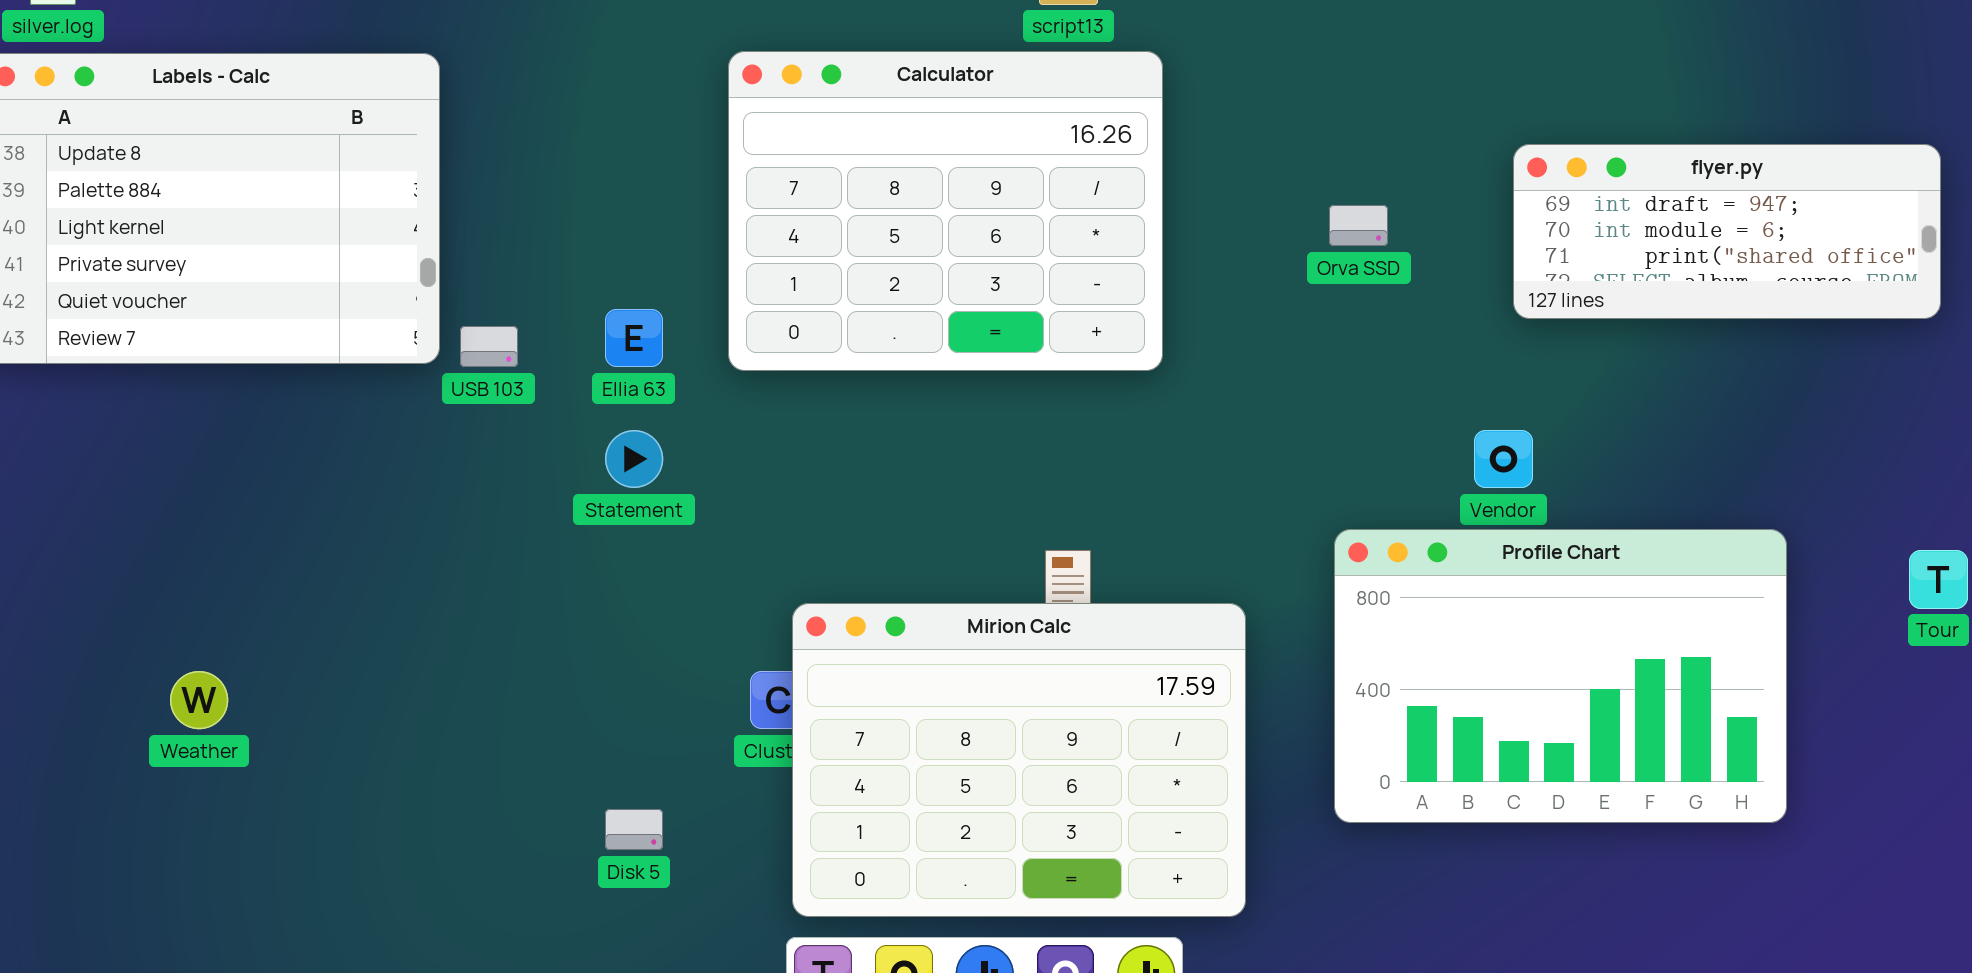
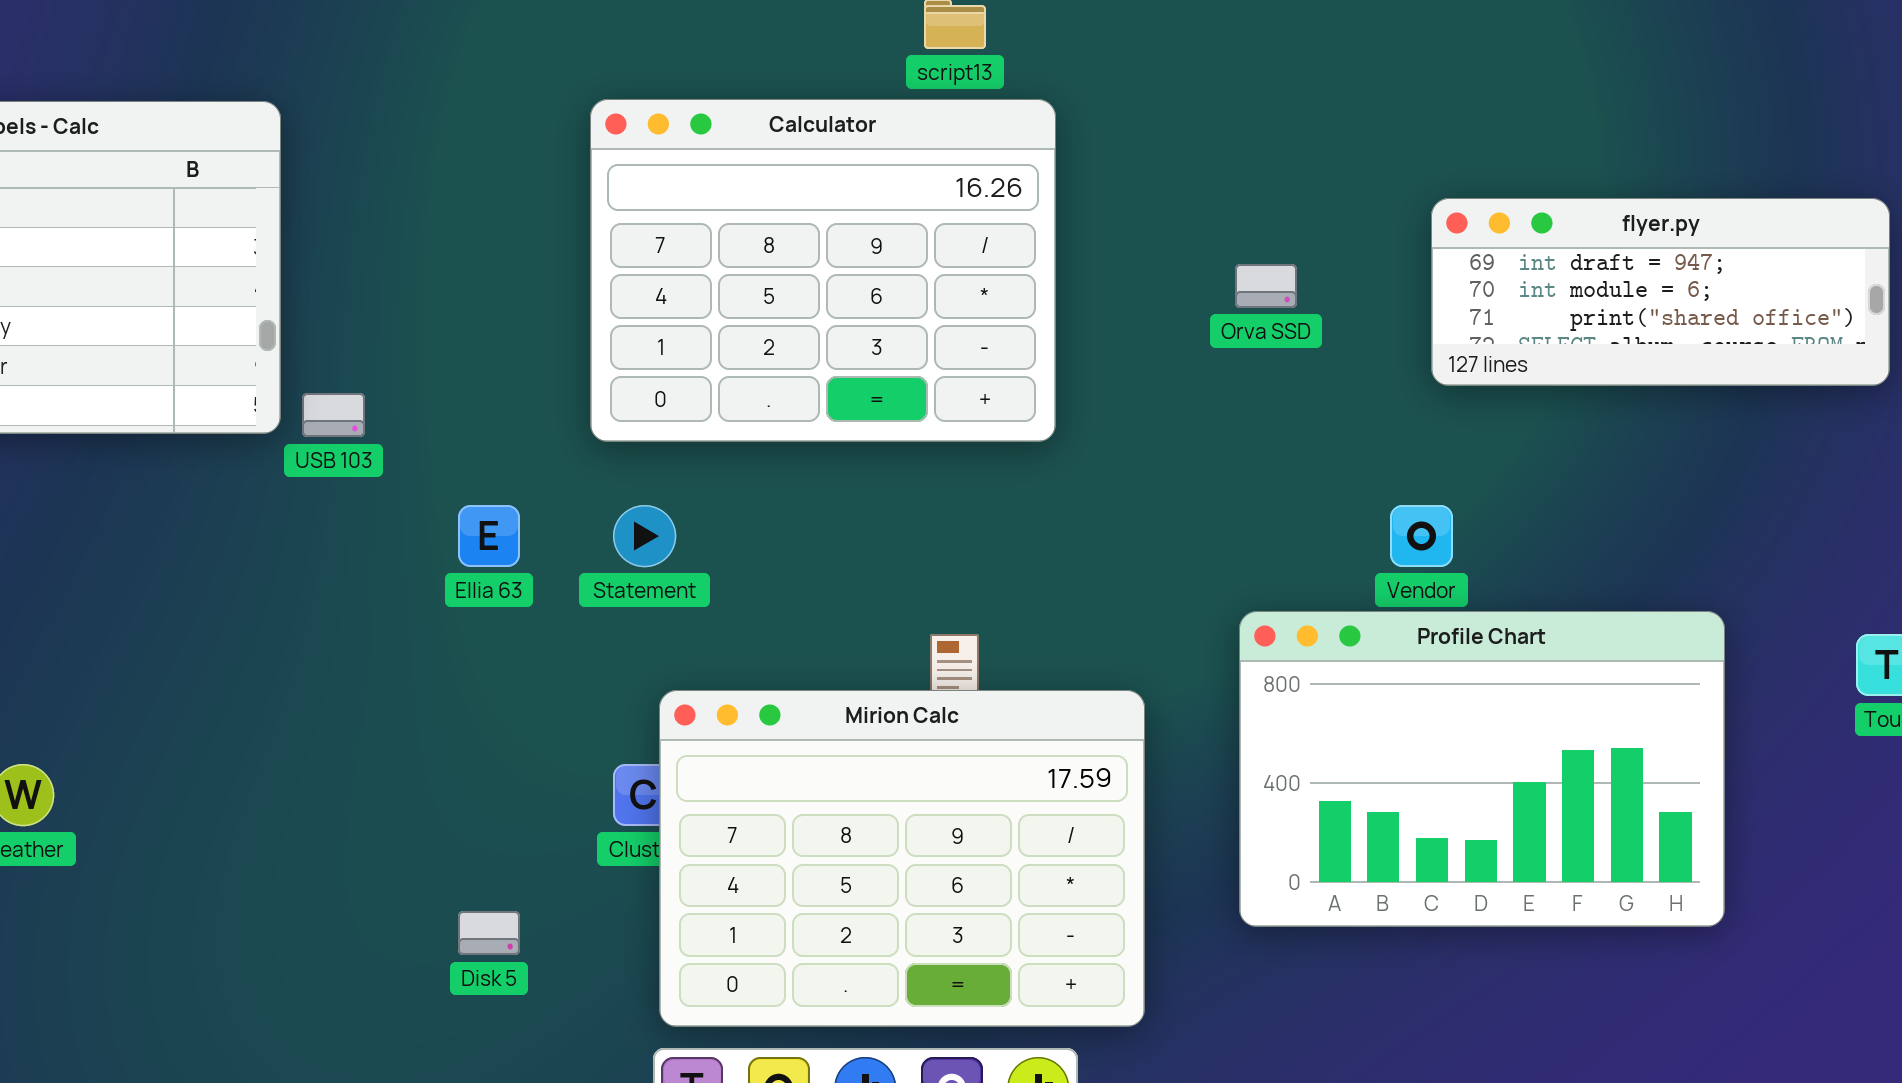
Ellia 63: [605,309,663,367] -> [458,505,520,567], moved
Statement: [605,430,663,488] -> [613,505,676,567], moved

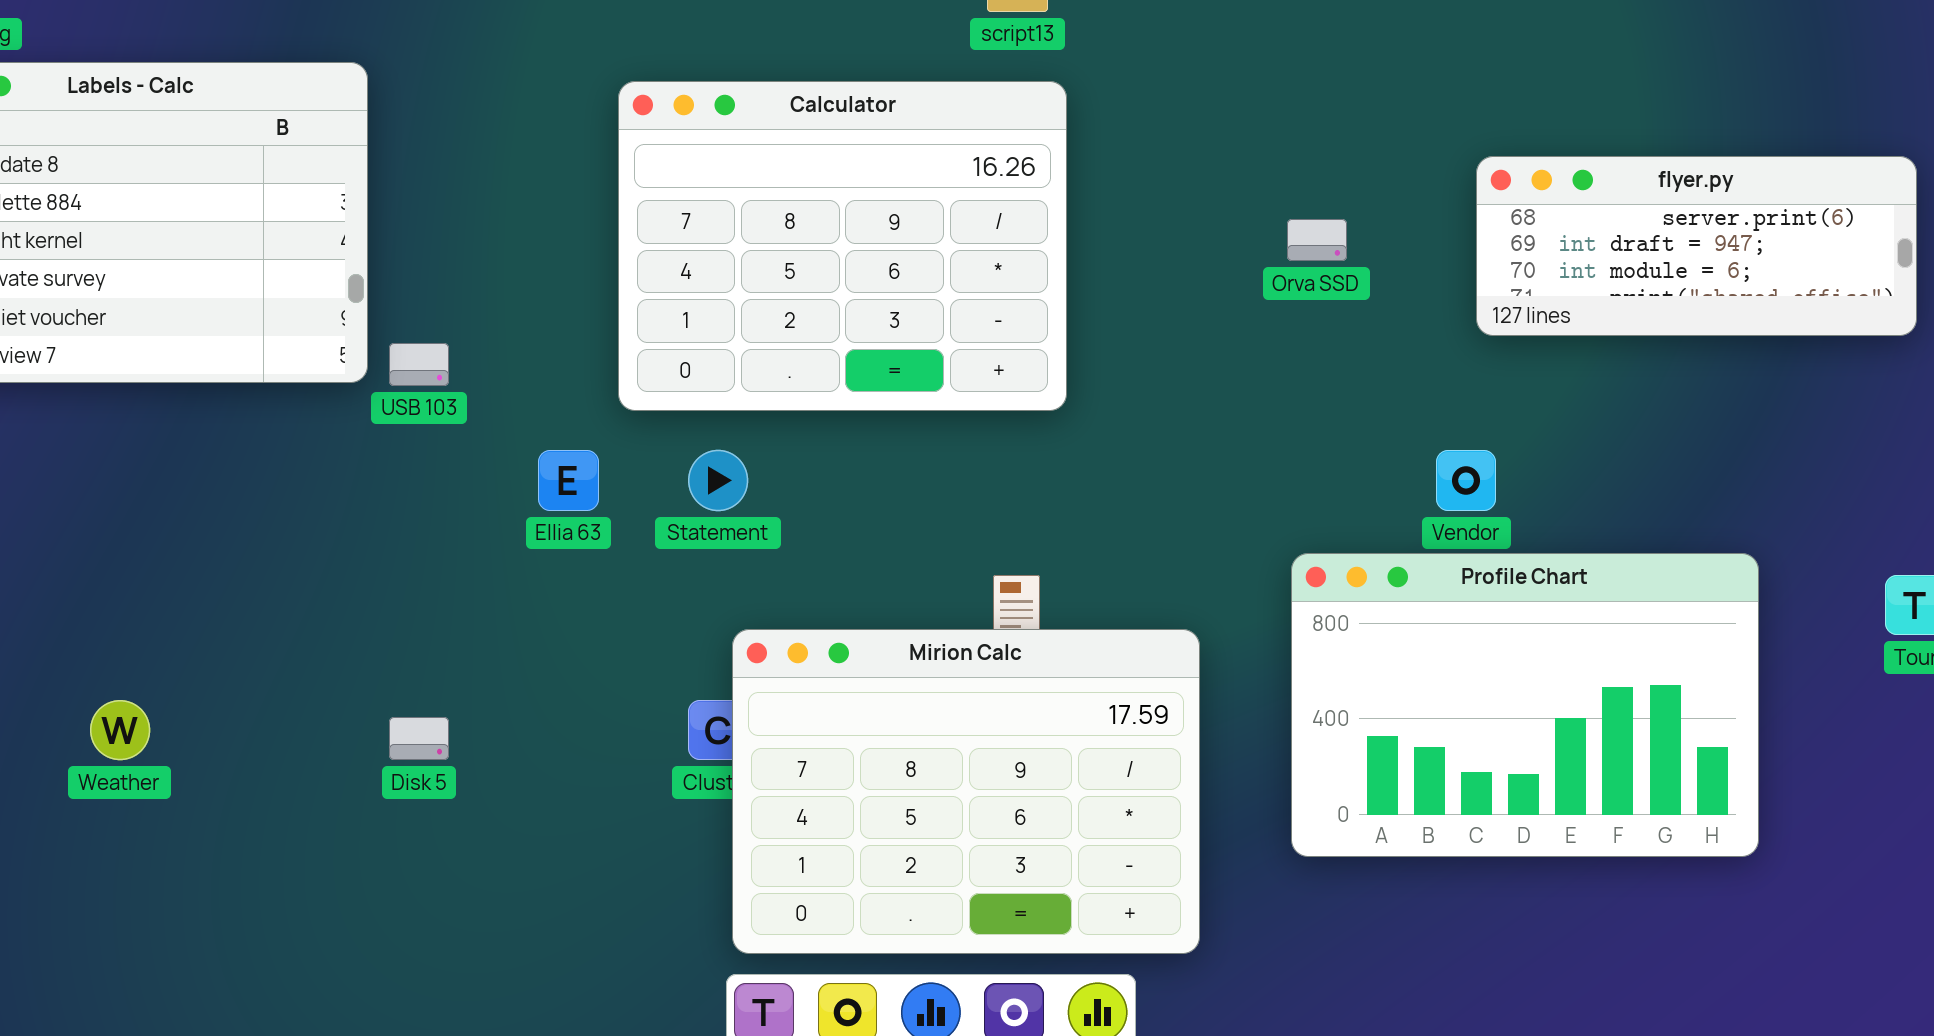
Calculator: [590,99,1056,442] -> [618,81,1067,411], moved
flyer.py: [1431,198,1890,386] -> [1476,156,1917,336], scrolled up 1 row
Disk 5: [458,911,520,955] -> [389,717,449,760], moved

